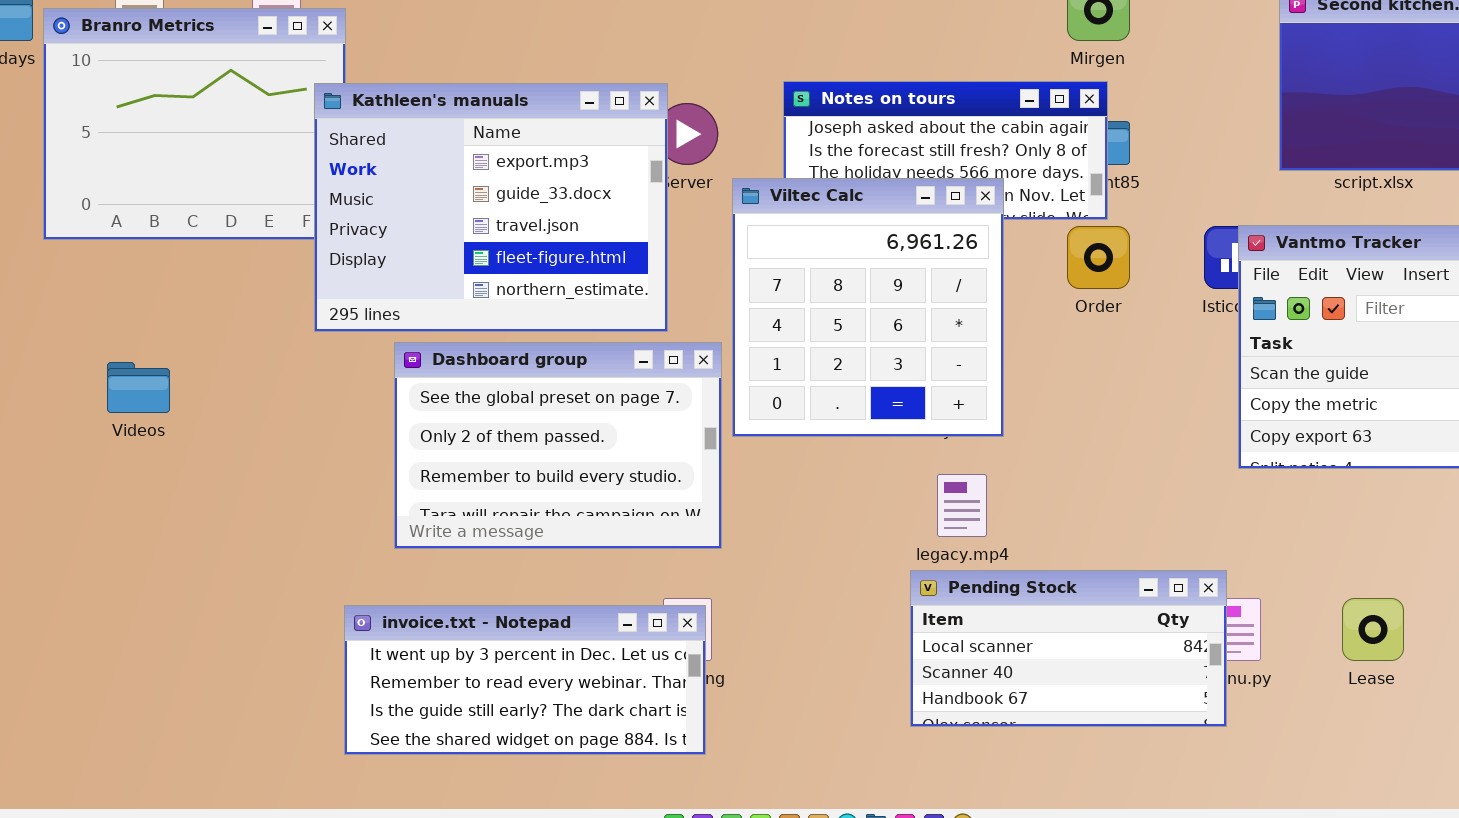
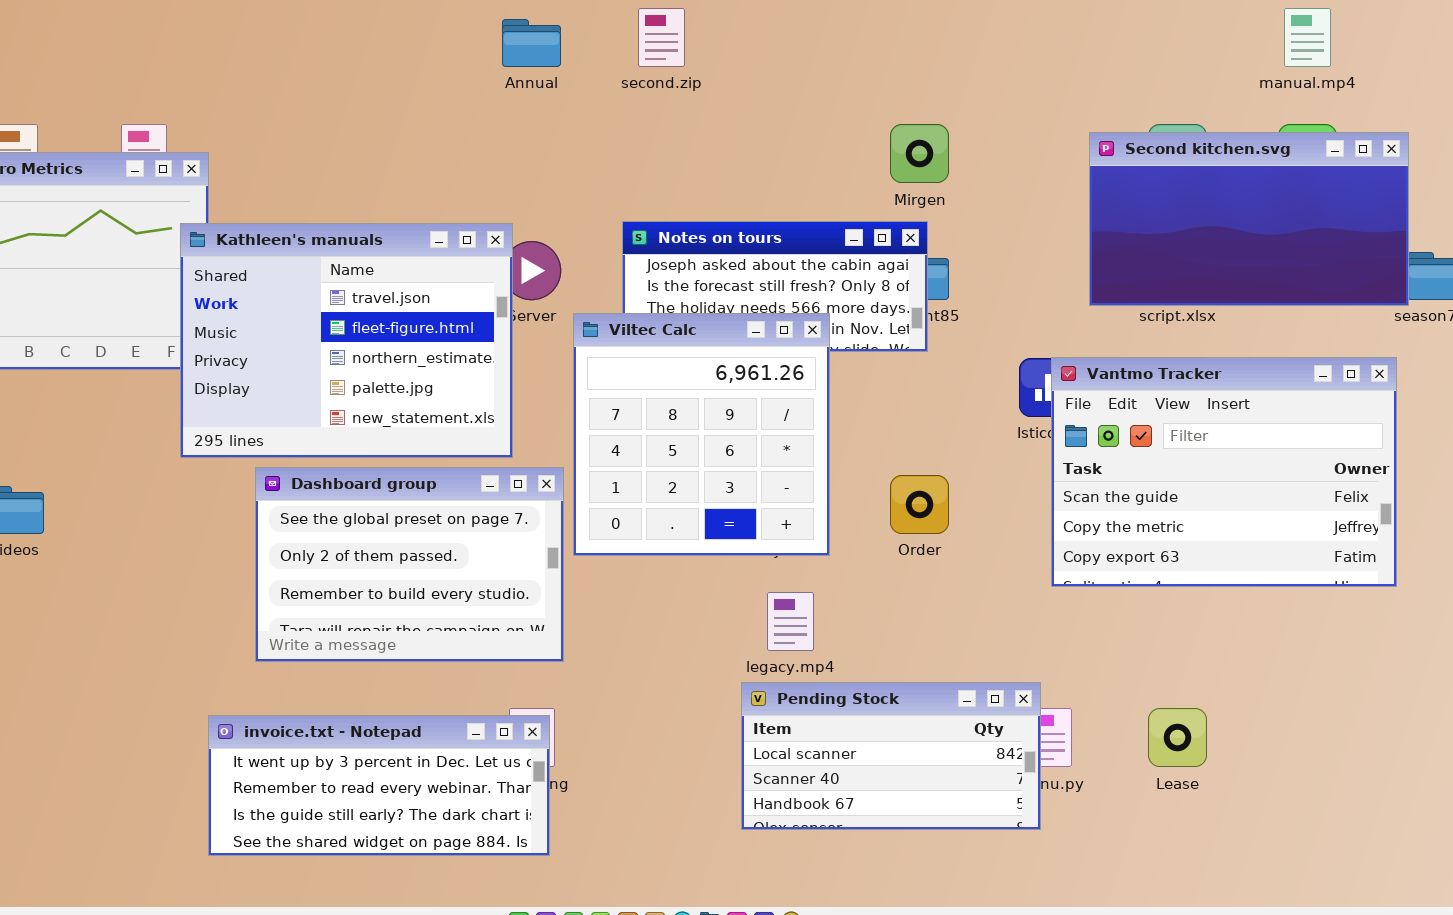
Kathleen's manuals: [314,83,668,332] -> [180,223,513,458], scrolled down 2 rows
Order: [1067,226,1130,289] -> [890,475,949,534], moved

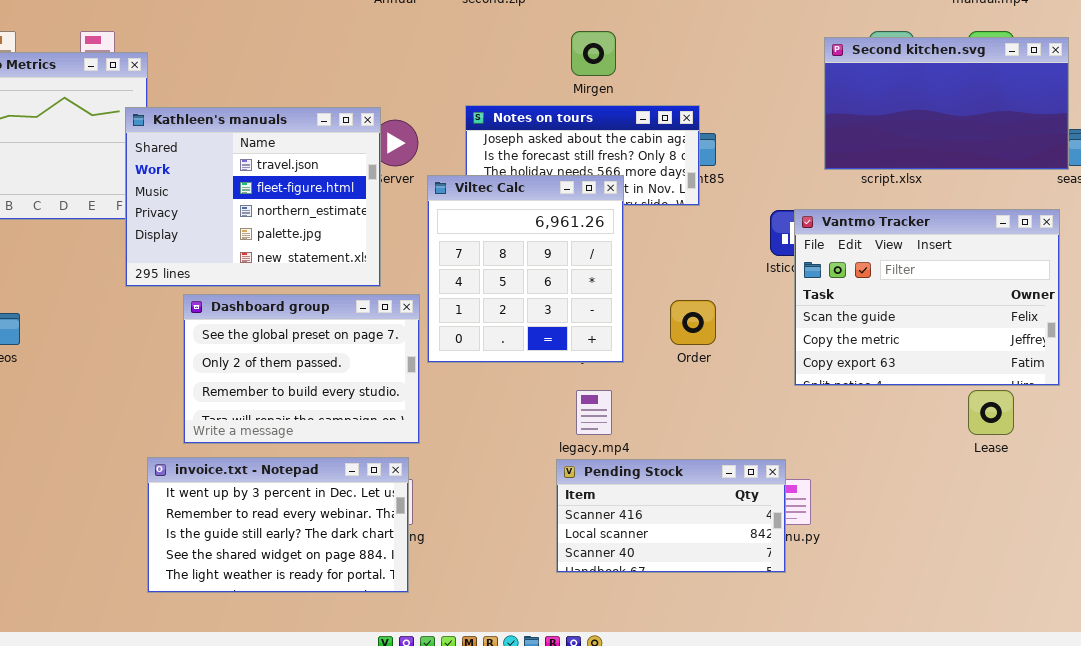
Mirgen: [890,124,949,183] -> [571,31,616,76], moved
Pending Stock: [741,682,1041,830] -> [556,459,786,573], scrolled up 1 row
Lease: [1148,708,1207,767] -> [968,390,1014,435], moved
invoice.txt - Notepad: [208,715,550,856] -> [147,457,409,593], resized

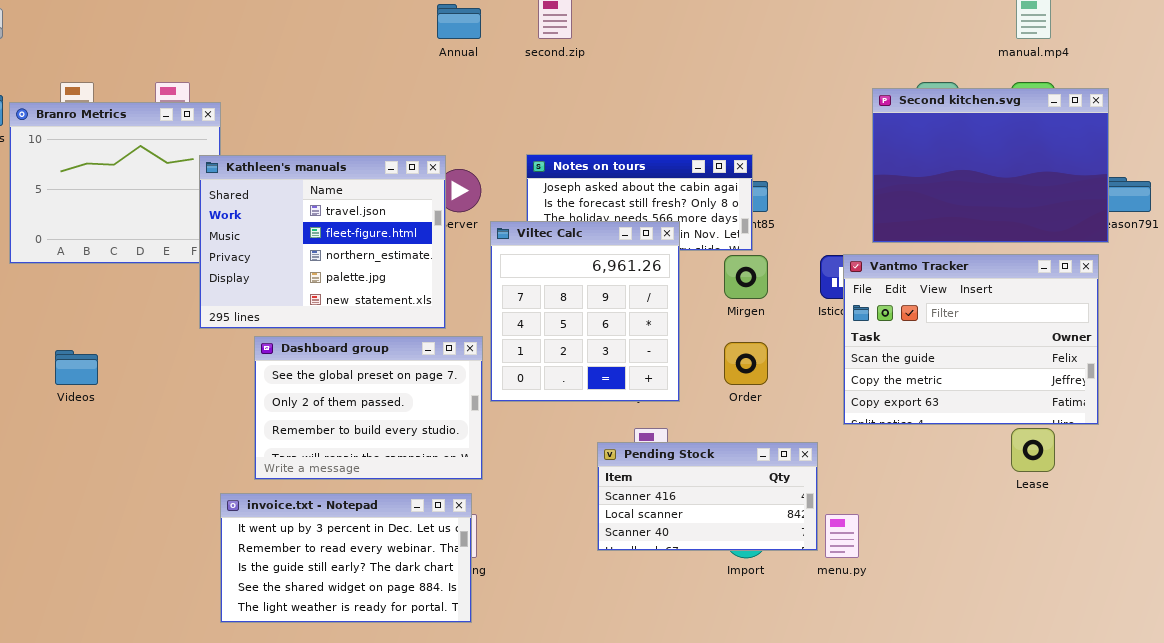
Mirgen: [571,31,616,76] -> [724,255,768,299], moved
Second kitchen.svg: [824,37,1069,170] -> [872,88,1109,243], resized
Pending Stock: [556,459,786,573] -> [597,442,818,551], moved

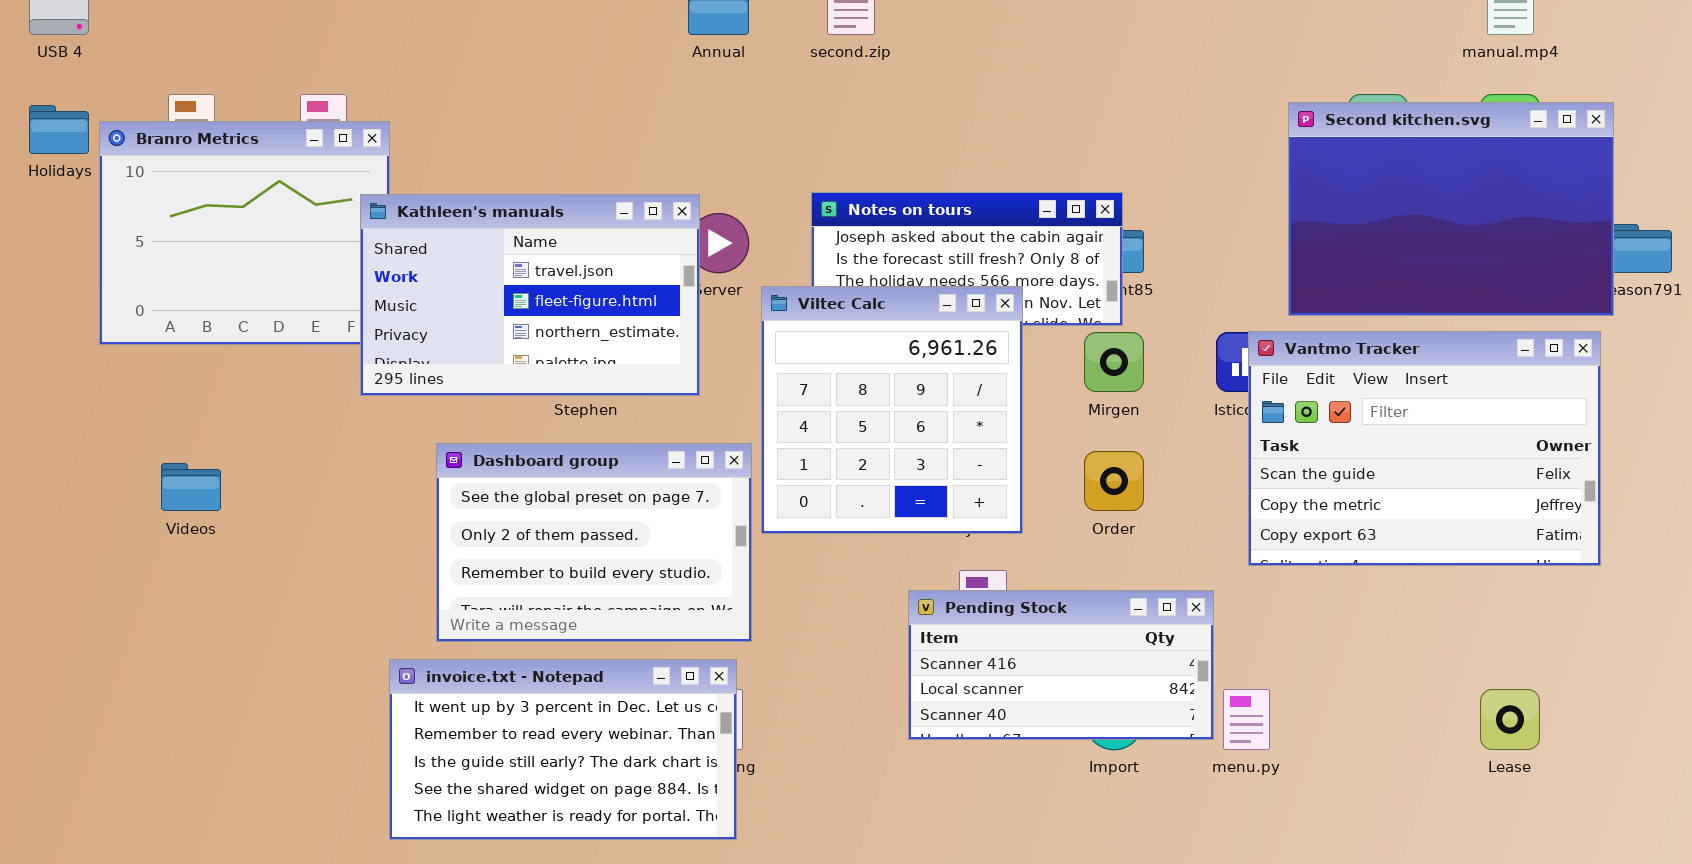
Kathleen's manuals: [199,155,446,329] -> [360,194,700,396], resized
Lease: [1011,428,1055,472] -> [1480,689,1540,750], moved

